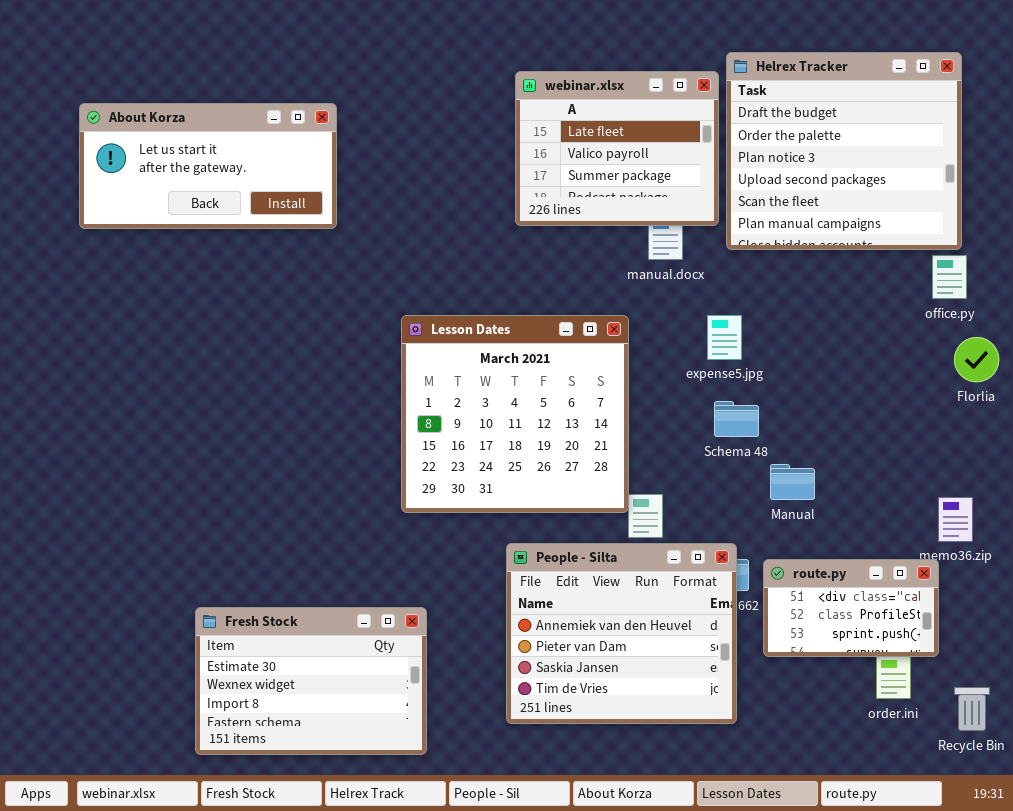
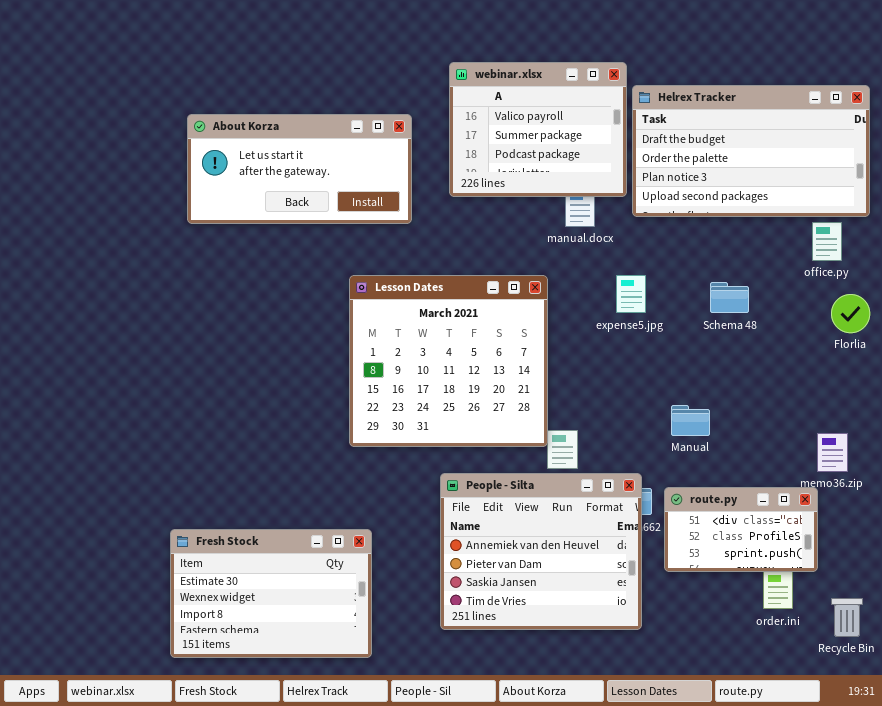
Helrex Tracker: [726,52,962,250] -> [632,85,870,217], resized
webinar.xlsx: [515,71,719,226] -> [449,62,627,197], scrolled down 1 row
About Korza: [79,103,337,229] -> [187,114,412,224], moved
Schema 48: [714,401,759,437] -> [710,282,749,313], moved

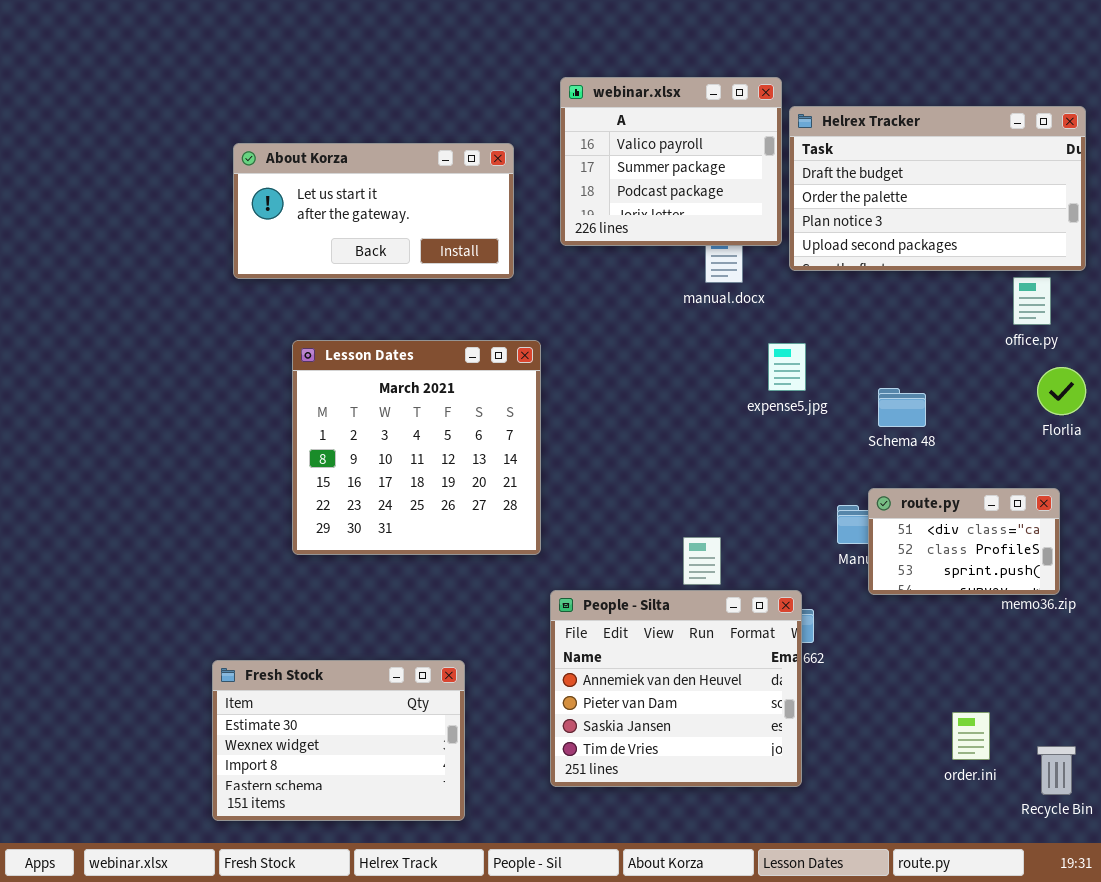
Lesson Dates: [349,275,548,447] -> [292,340,541,555], moved
Schema 48: [710,282,749,313] -> [878,388,926,427], moved
route.py: [664,487,818,572] -> [868,488,1060,595], moved

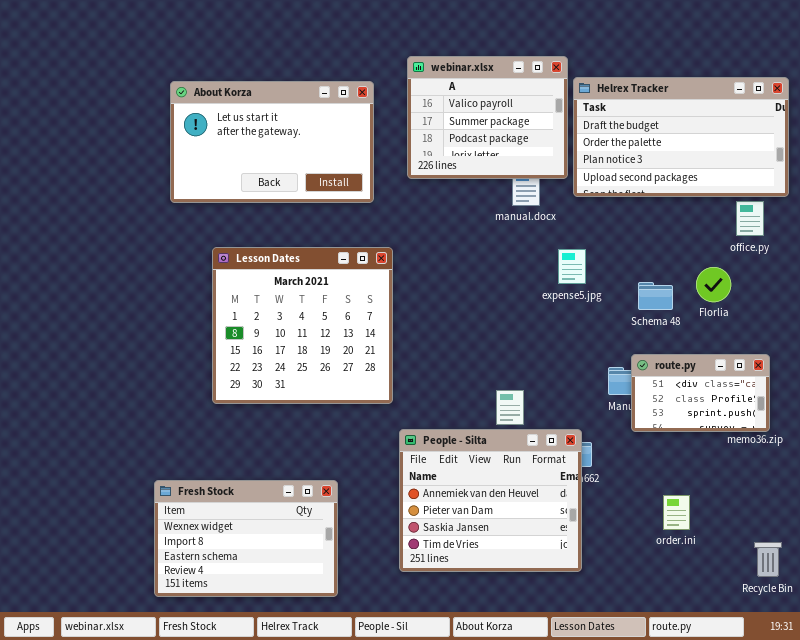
About Korza: [233,143,514,279] -> [170,81,374,203], resized
Florlia: [1037,367,1086,415] -> [696,267,731,302], moved
Fresh Stock: [212,660,465,821] -> [154,480,338,597], scrolled down 1 row
order.ini: [952,712,990,760] -> [663,495,690,530], moved

